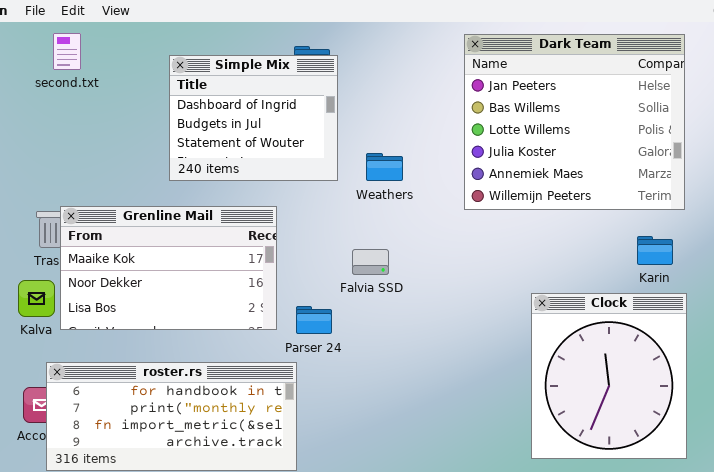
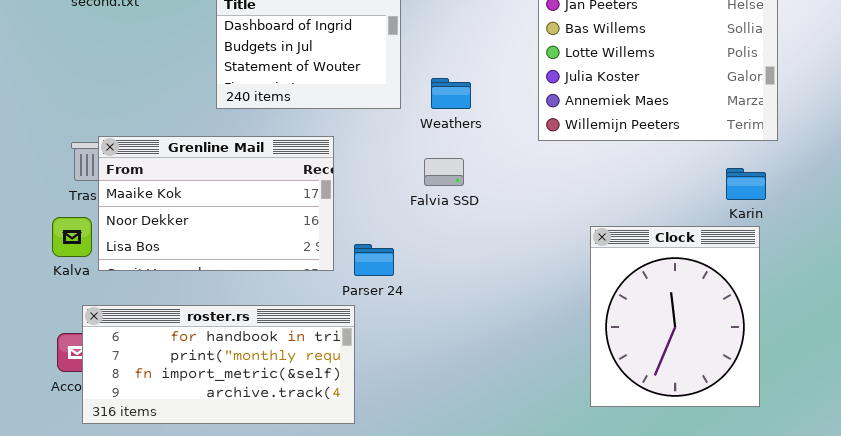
Falvia SSD: [352,249,389,275] -> [424,158,464,186], moved
Clock: [531,293,687,459] -> [590,226,760,407], moved

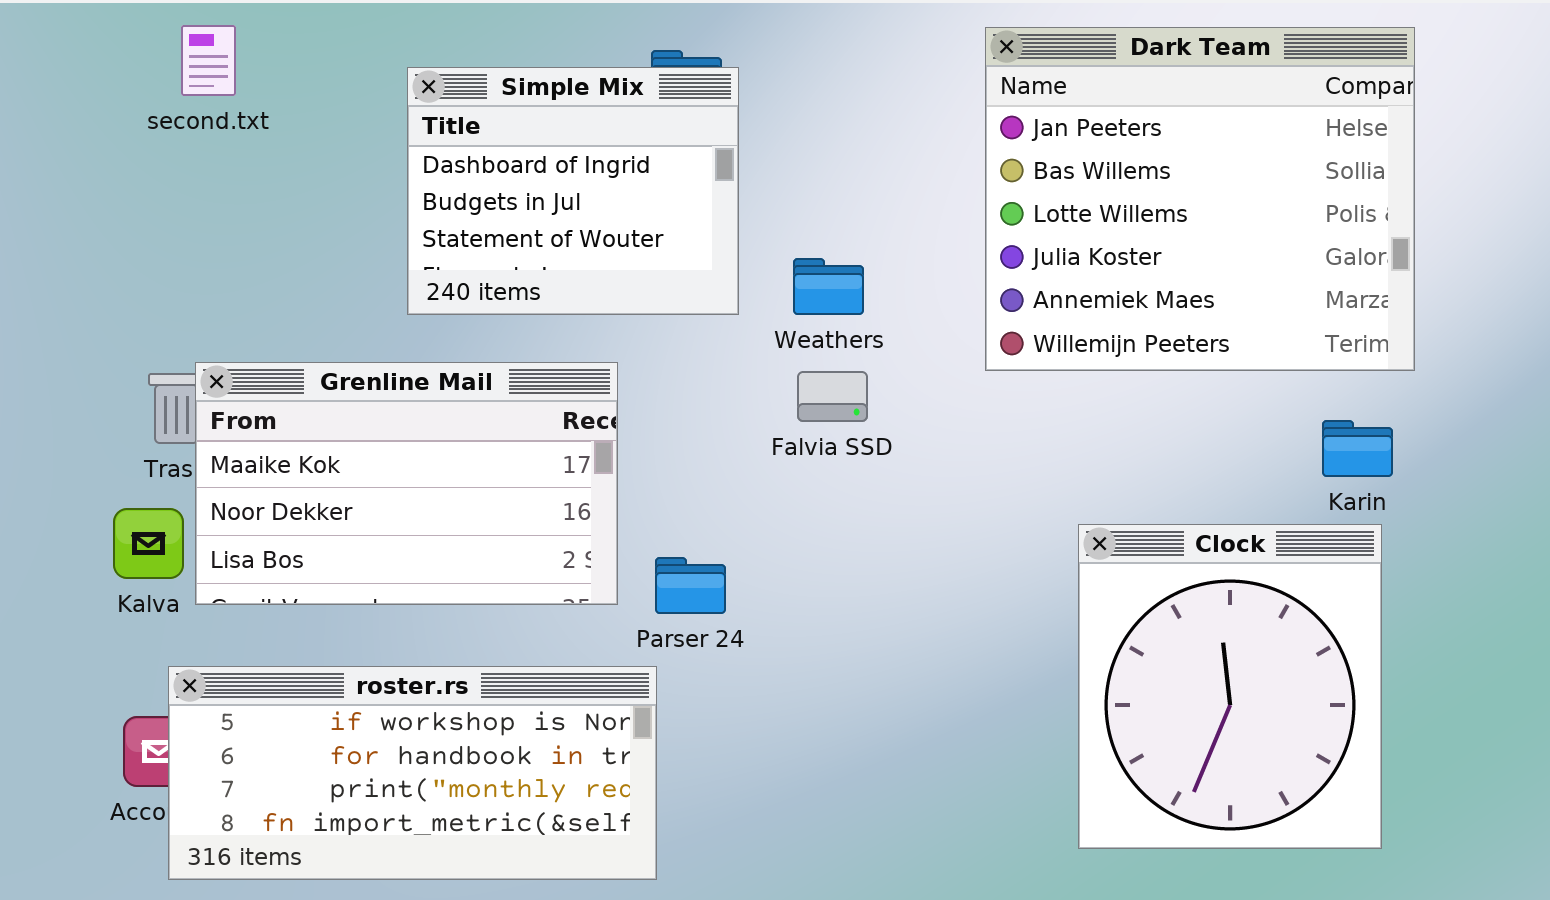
Falvia SSD: [424,158,464,186] -> [797,371,868,422], moved
roster.rs: [82,305,355,424] -> [168,666,657,880], scrolled up 1 row

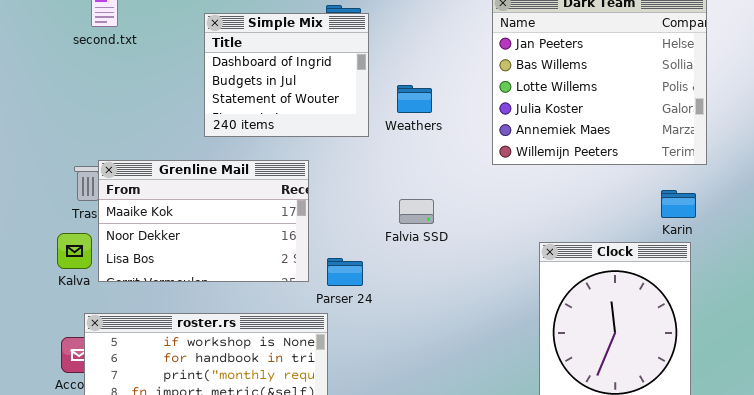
Weathers: [793,258,864,315] -> [397,85,432,113], moved
Falvia SSD: [797,371,868,422] -> [399,199,434,224], moved

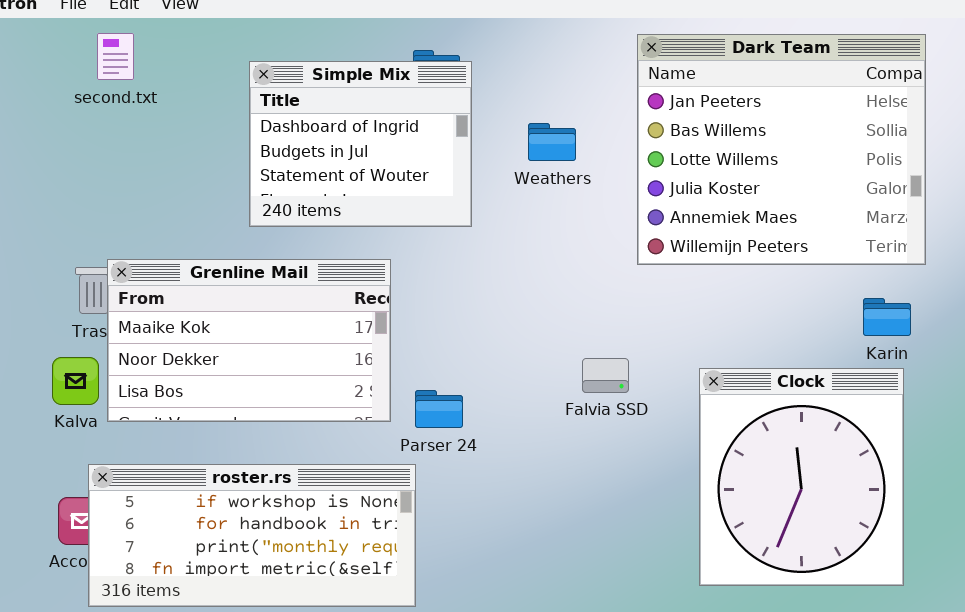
Weathers: [397,85,432,113] -> [528,123,576,161], moved
Falvia SSD: [399,199,434,224] -> [582,358,629,393], moved

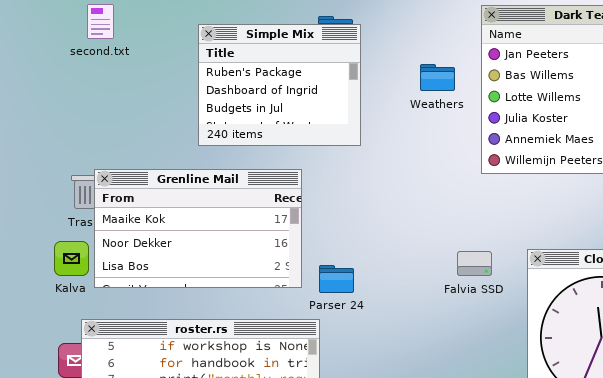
Simple Mix: [249,61,472,227] -> [198,24,361,146], scrolled up 1 row
Weathers: [528,123,576,161] -> [420,64,455,91], moved
Falvia SSD: [582,358,629,393] -> [457,251,492,276], moved

